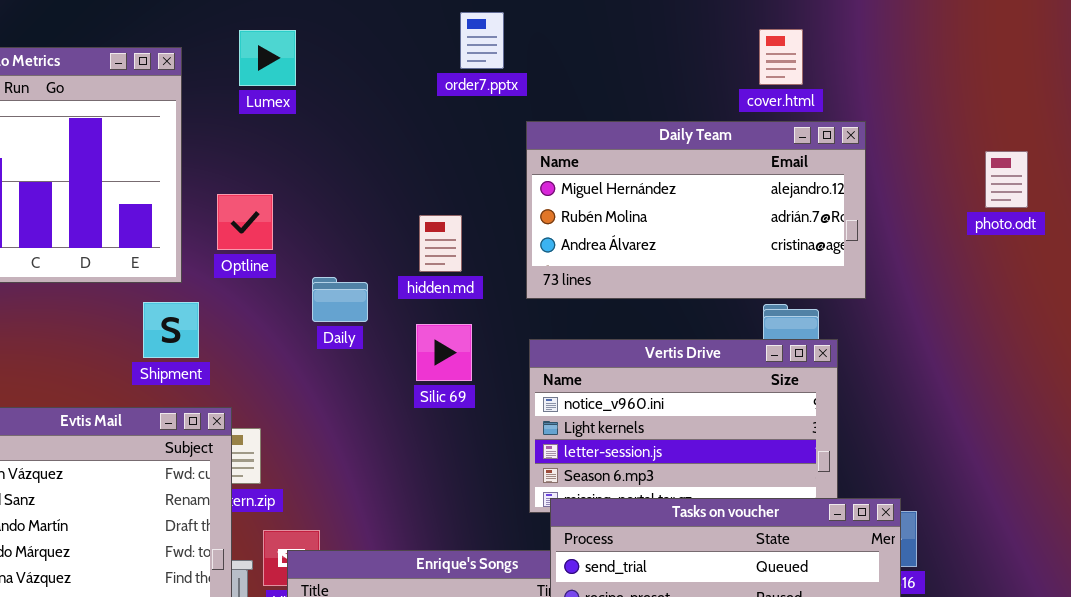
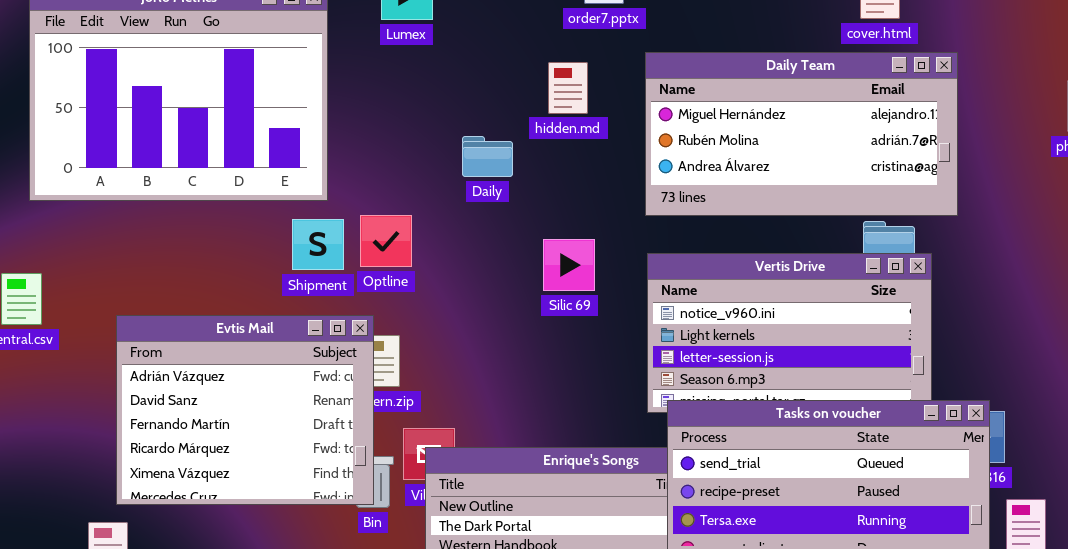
Optline: [217,194,273,250] -> [360,215,412,267], moved
hidden.md: [419,215,462,272] -> [548,62,588,114], moved
Daily: [312,277,368,322] -> [462,136,513,177], moved

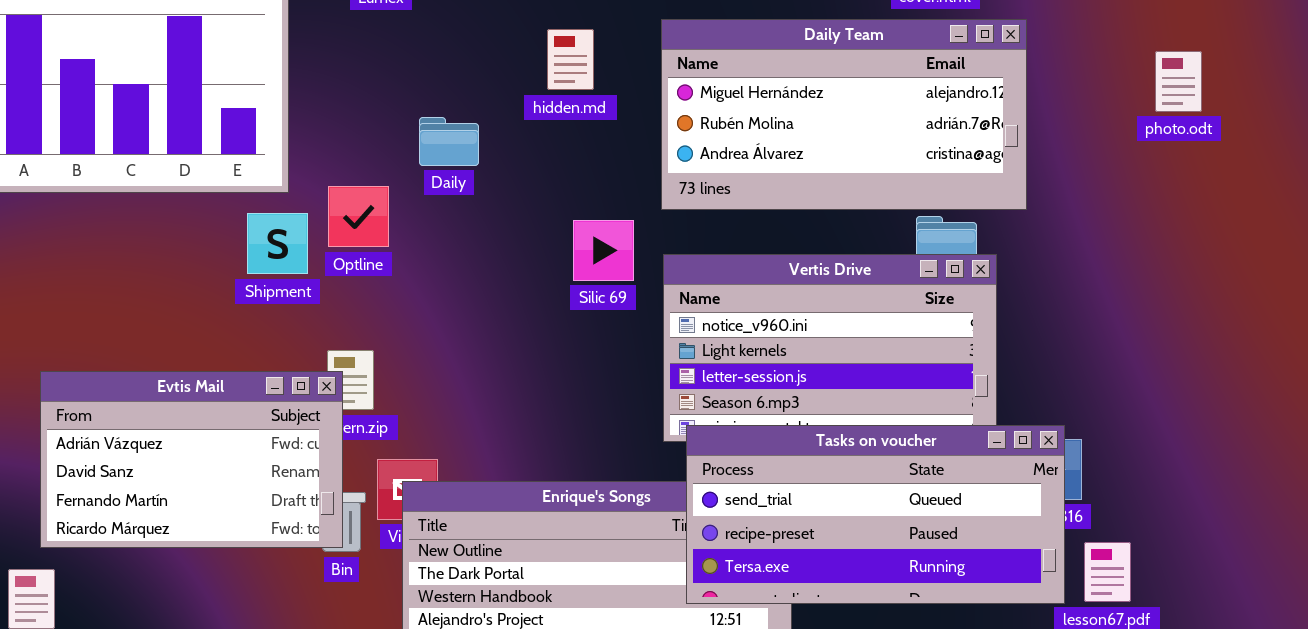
Daily: [462,136,513,177] -> [419,117,479,166], moved
Optline: [360,215,412,267] -> [328,186,389,247], moved
Silic 69: [543,239,595,291] -> [573,220,634,281], moved
Evtis Mail: [116,315,374,505] -> [40,371,343,548], resized

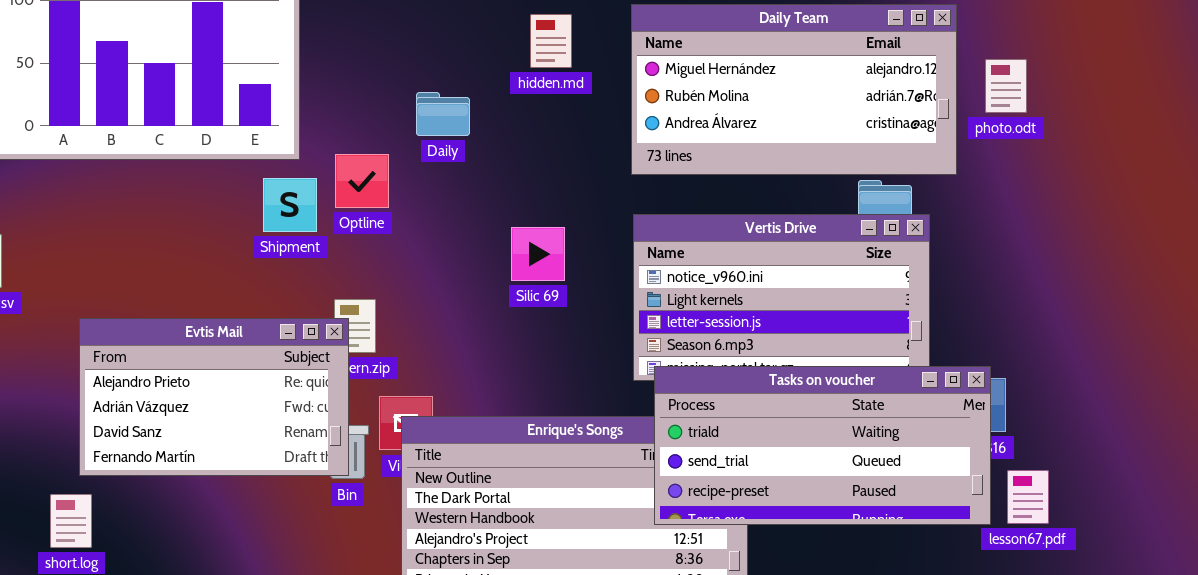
photo.odt: [1155,51,1202,112] -> [985,59,1027,113], moved
Silic 69: [573,220,634,281] -> [511,227,565,281], moved
Evtis Mail: [40,371,343,548] -> [79,318,349,476], scrolled up 1 row
Tasks on voucher: [686,425,1065,604] -> [654,366,991,525], scrolled up 1 row

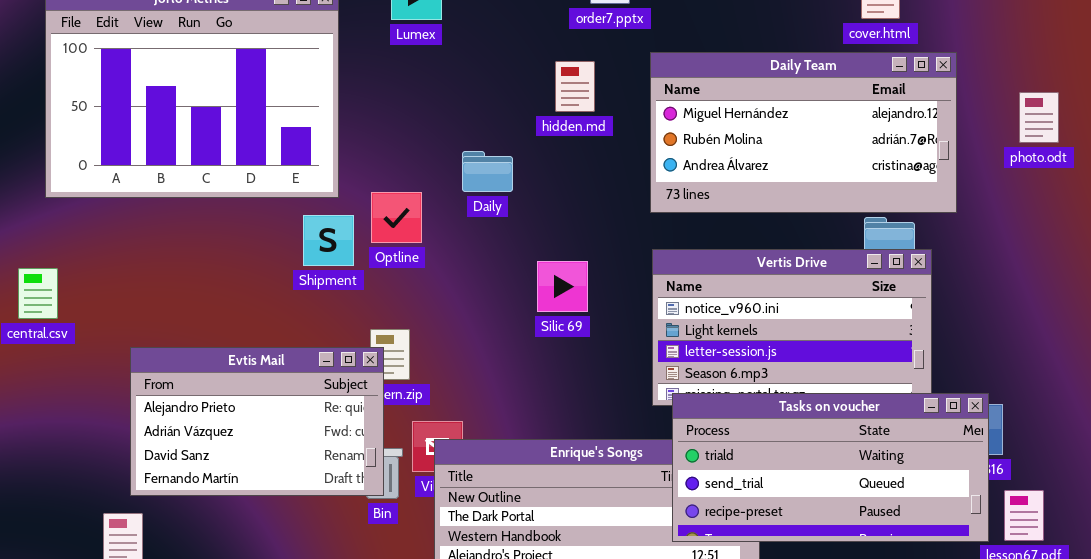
photo.odt: [985,59,1027,113] -> [1019,92,1059,143], moved
Daily: [416,92,470,136] -> [462,151,513,192], moved

